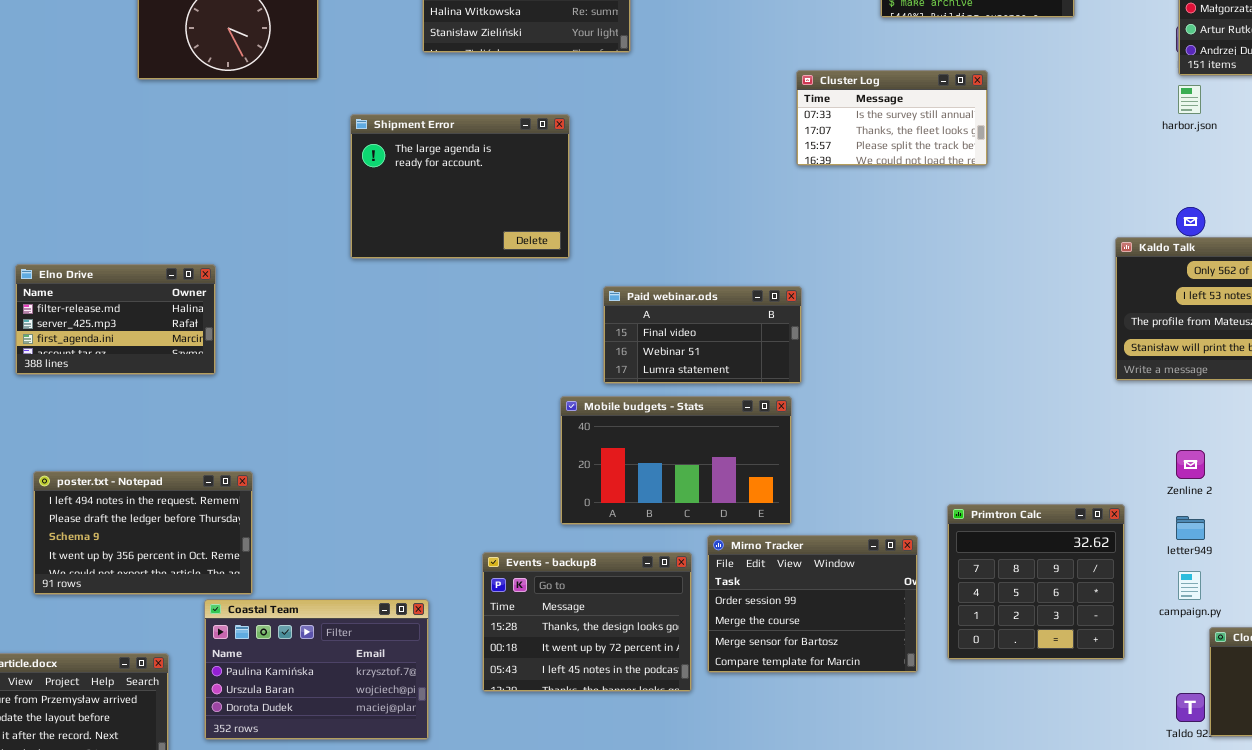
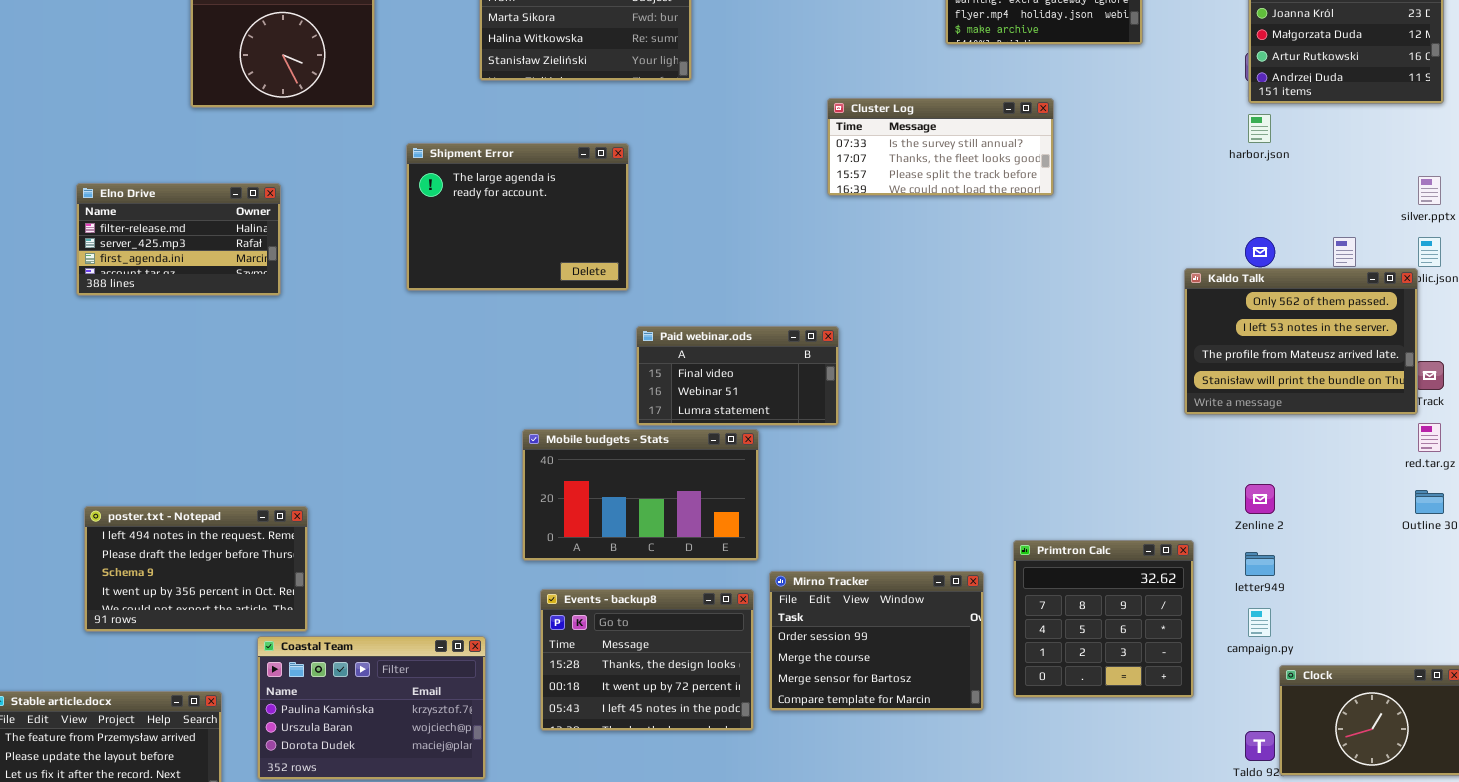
Cluster Log: [796,70,988,166] -> [827,98,1054,196], resized
Elno Drive: [15,264,216,375] -> [76,183,281,296], moved
Paid webinar.ods: [603,286,802,384] -> [636,326,839,426], moved
Mobile budgets - Stats: [560,396,792,525] -> [522,429,759,561], moved

